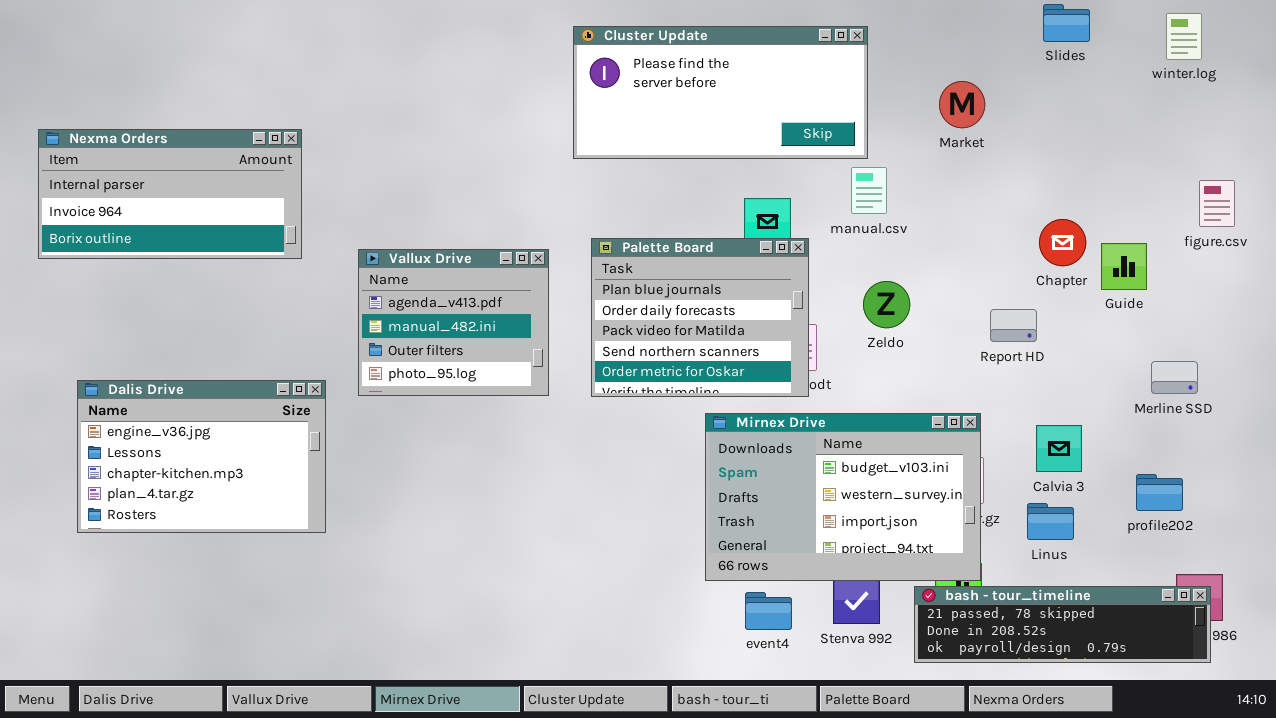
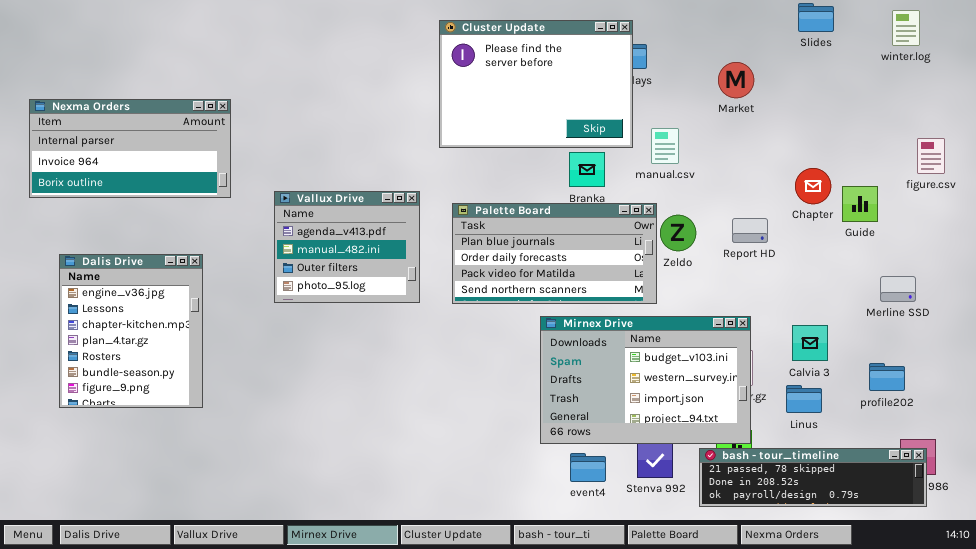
Cluster Update: [573,26,868,159] -> [439,20,633,148], resized
Palette Board: [591,238,809,397] -> [452,203,657,304], resized
Report HD: [990,309,1037,342] -> [732,218,768,243], moved
Dalis Drive: [77,380,326,533] -> [59,254,203,408], resized

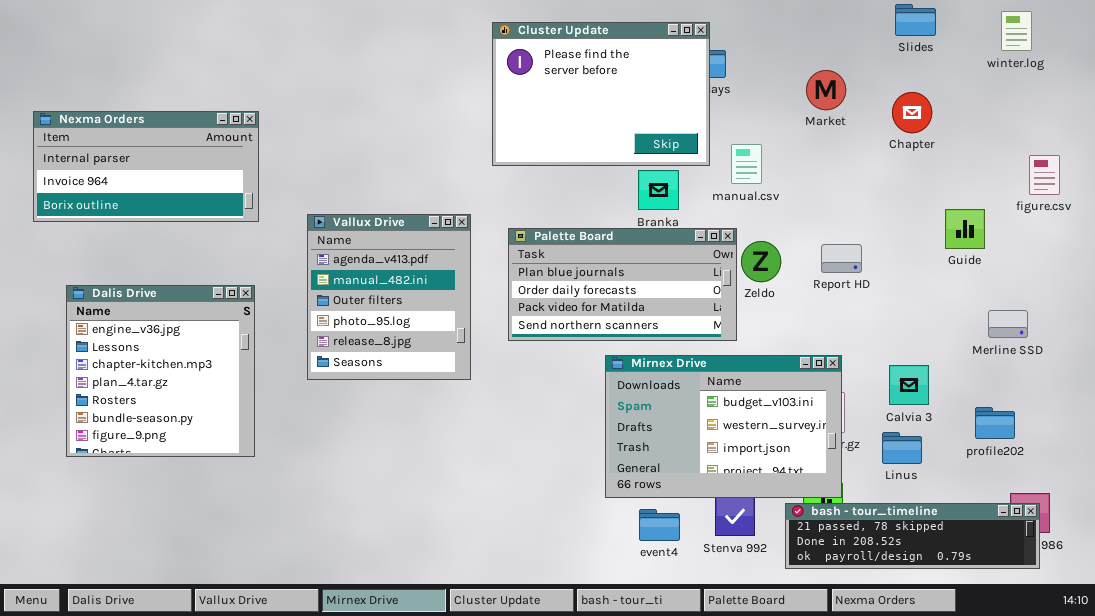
Chapter: [795,168,831,204] -> [892,92,932,133], moved
Vallux Drive: [274,191,420,303] -> [307,214,471,380], resized
Dalis Drive: [59,254,203,408] -> [66,285,255,457], resized

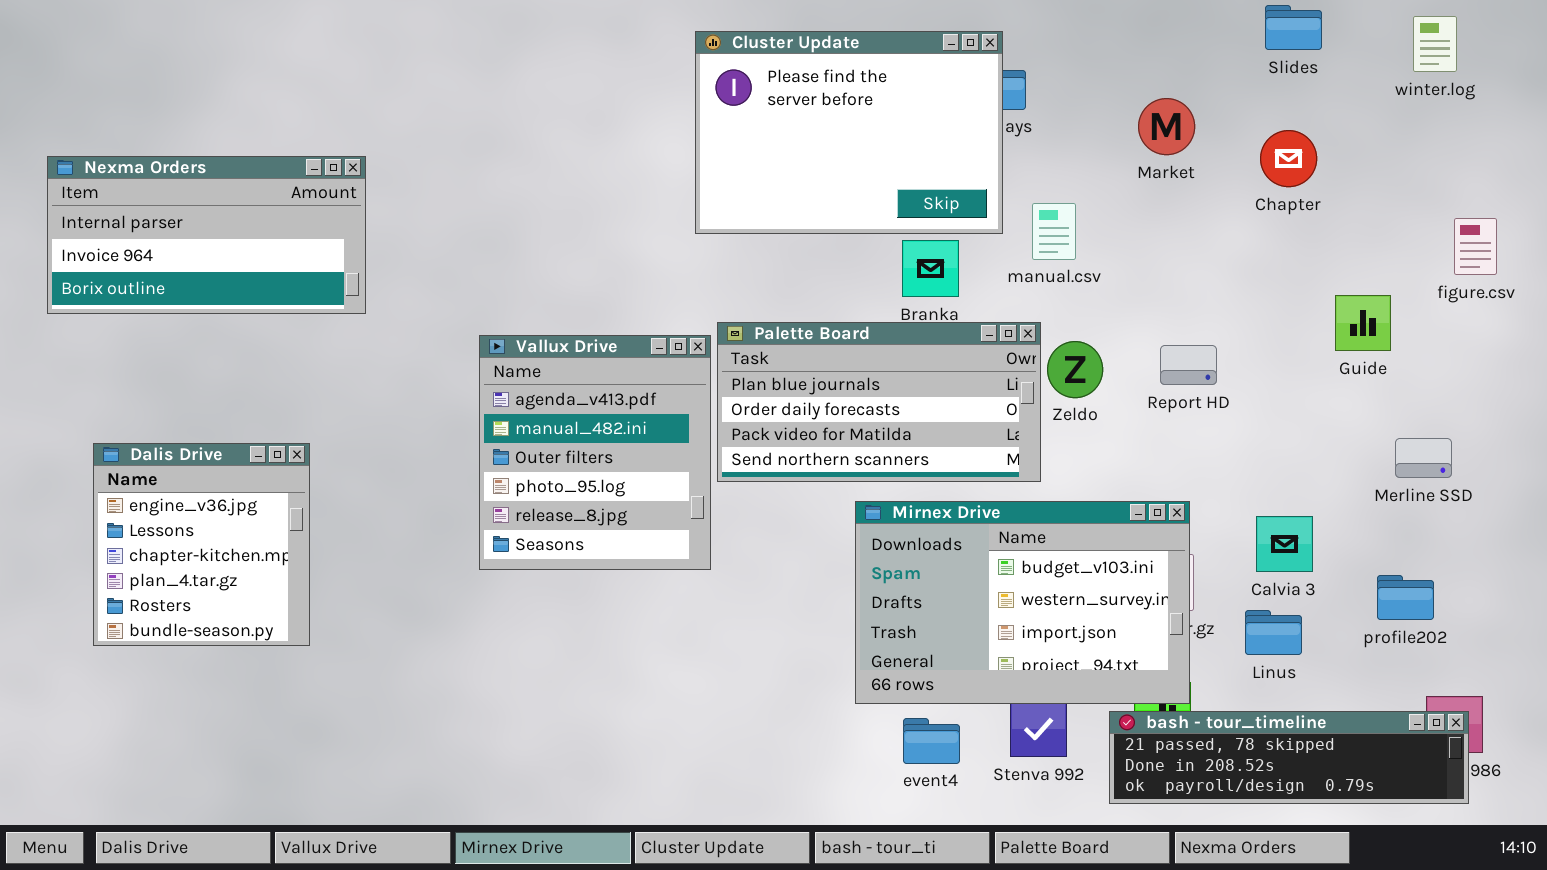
Vallux Drive: [307,214,471,380] -> [479,335,711,570], moved
Dalis Drive: [66,285,255,457] -> [93,443,310,646], resized

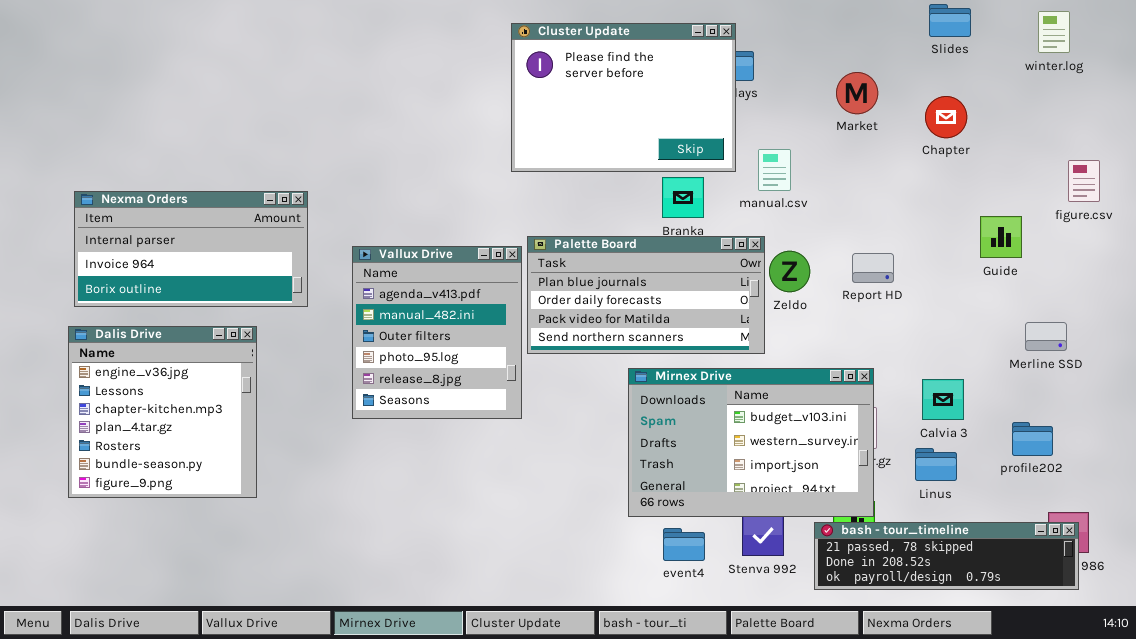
Nexma Orders: [47,156,366,314] -> [74,191,308,307], moved
Dalis Drive: [93,443,310,646] -> [68,326,257,498], resized

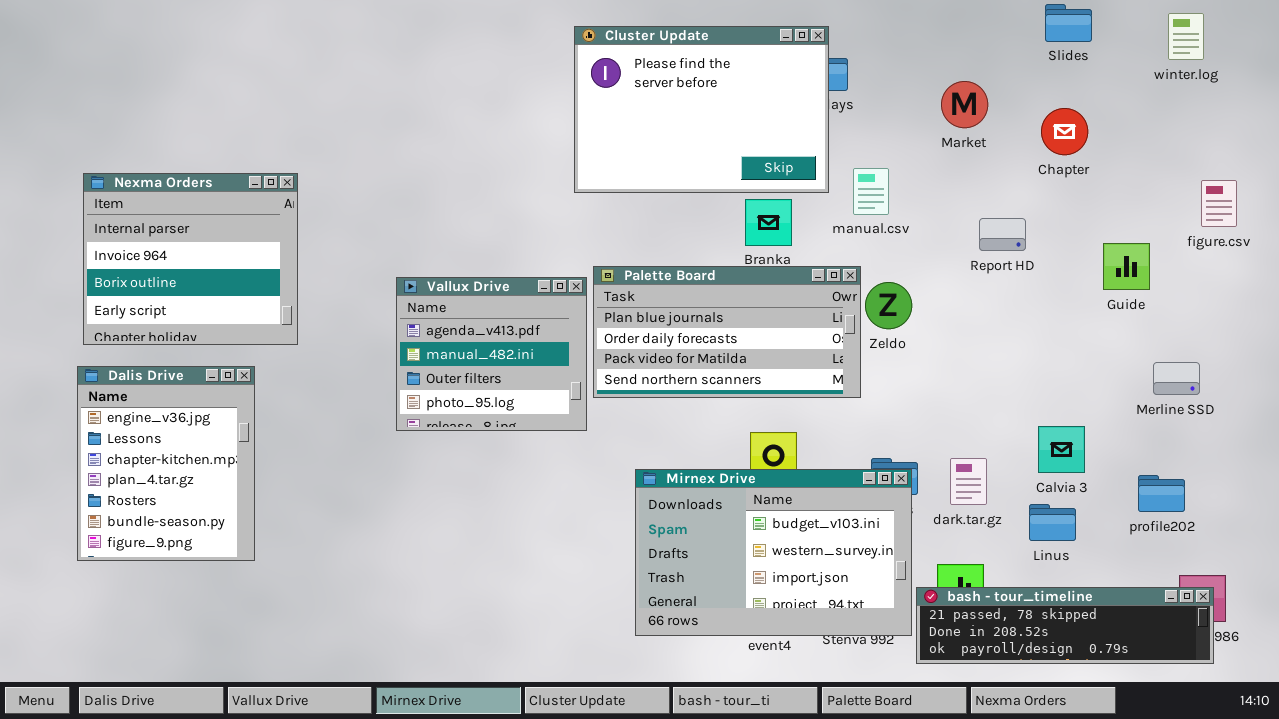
Nexma Orders: [74,191,308,307] -> [83,173,298,345], resized
Vallux Drive: [352,246,522,419] -> [396,277,587,431], resized
Report HD: [852,253,894,283] -> [979,218,1026,251], moved
Dalis Drive: [68,326,257,498] -> [77,366,255,561], resized
Mirnex Drive: [628,368,874,517] -> [635,469,912,636], moved

